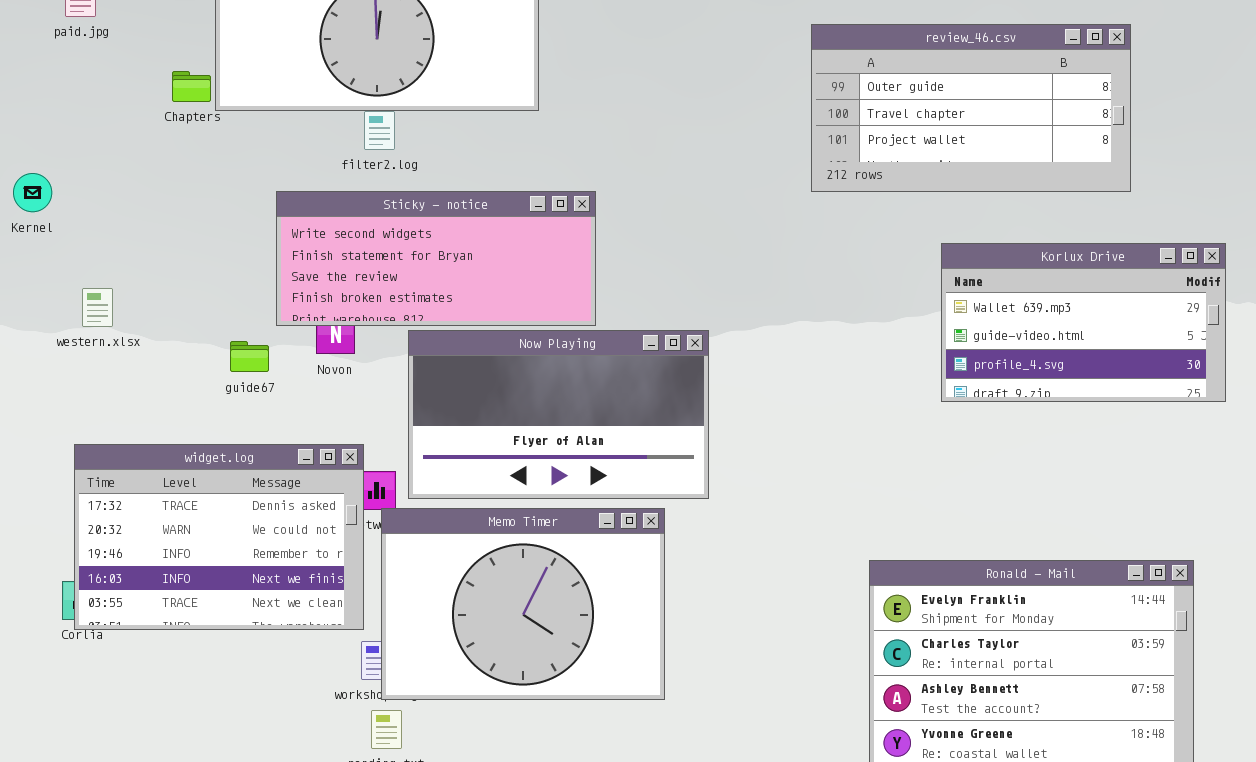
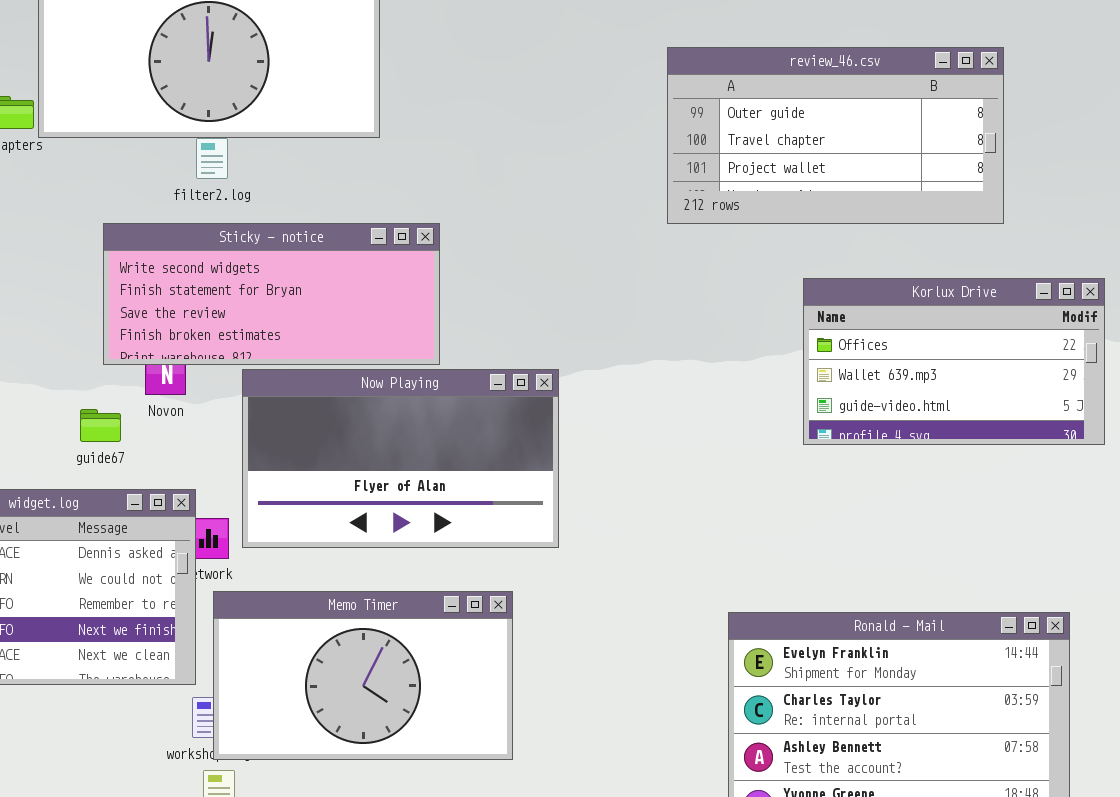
Korlux Drive: [941,243,1226,402] -> [803,278,1105,445], scrolled up 1 row
guide67: [230,341,269,372] -> [80,409,121,442], moved
Memo Timer: [381,508,665,700] -> [213,591,513,760], resized

